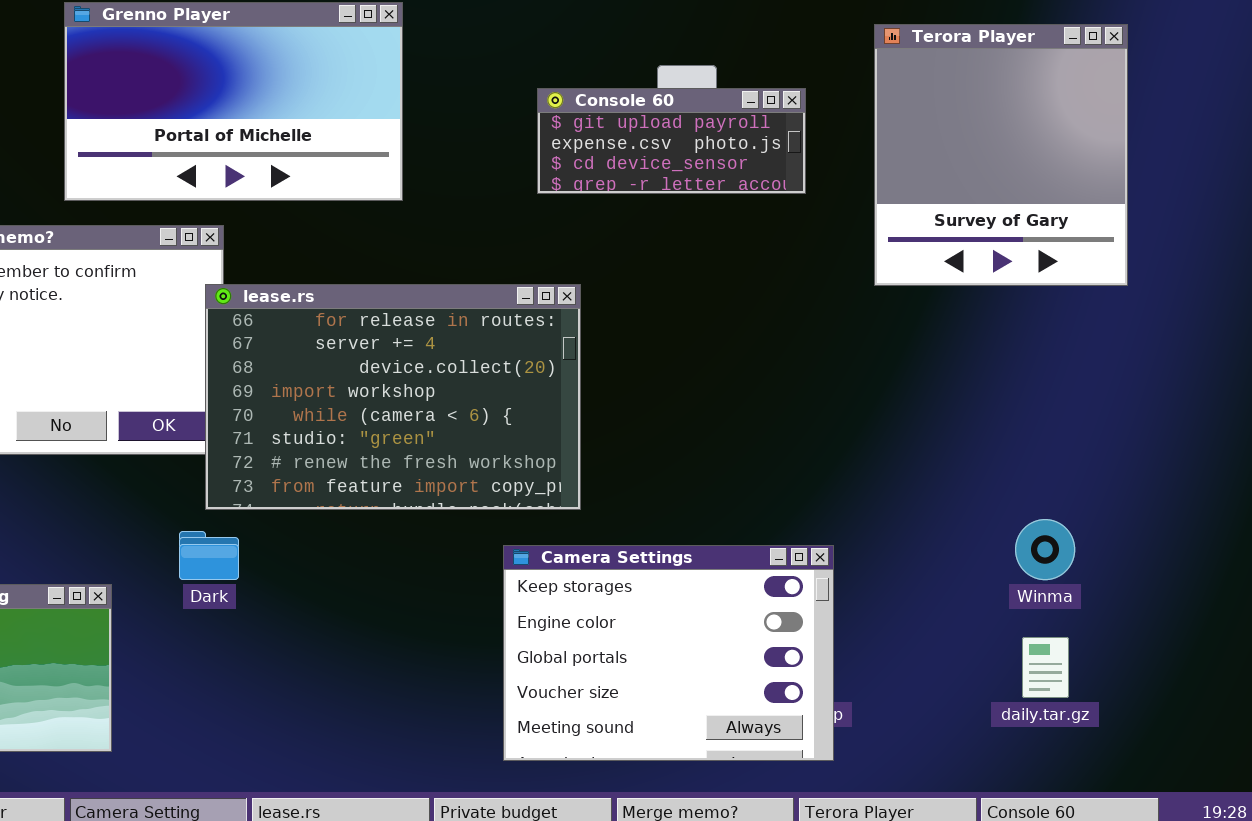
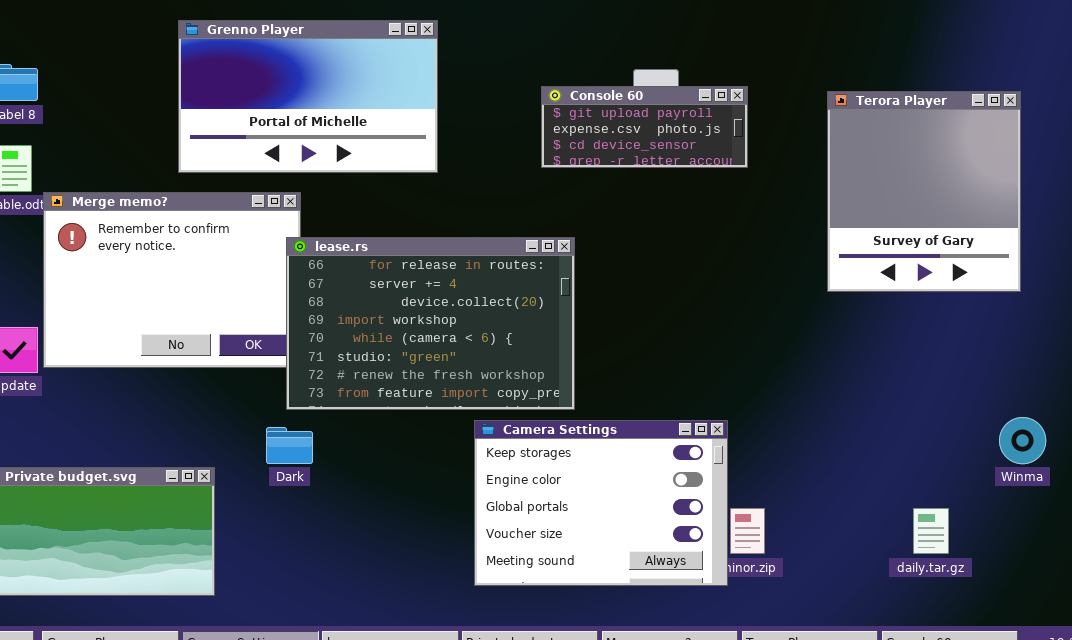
Terora Player: [874,24,1128,286] -> [827,91,1021,292], moved
Winma: [1015,519,1075,580] -> [999,417,1046,464], moved
Camera Settings: [503,545,834,761] -> [474,420,728,586], moved

